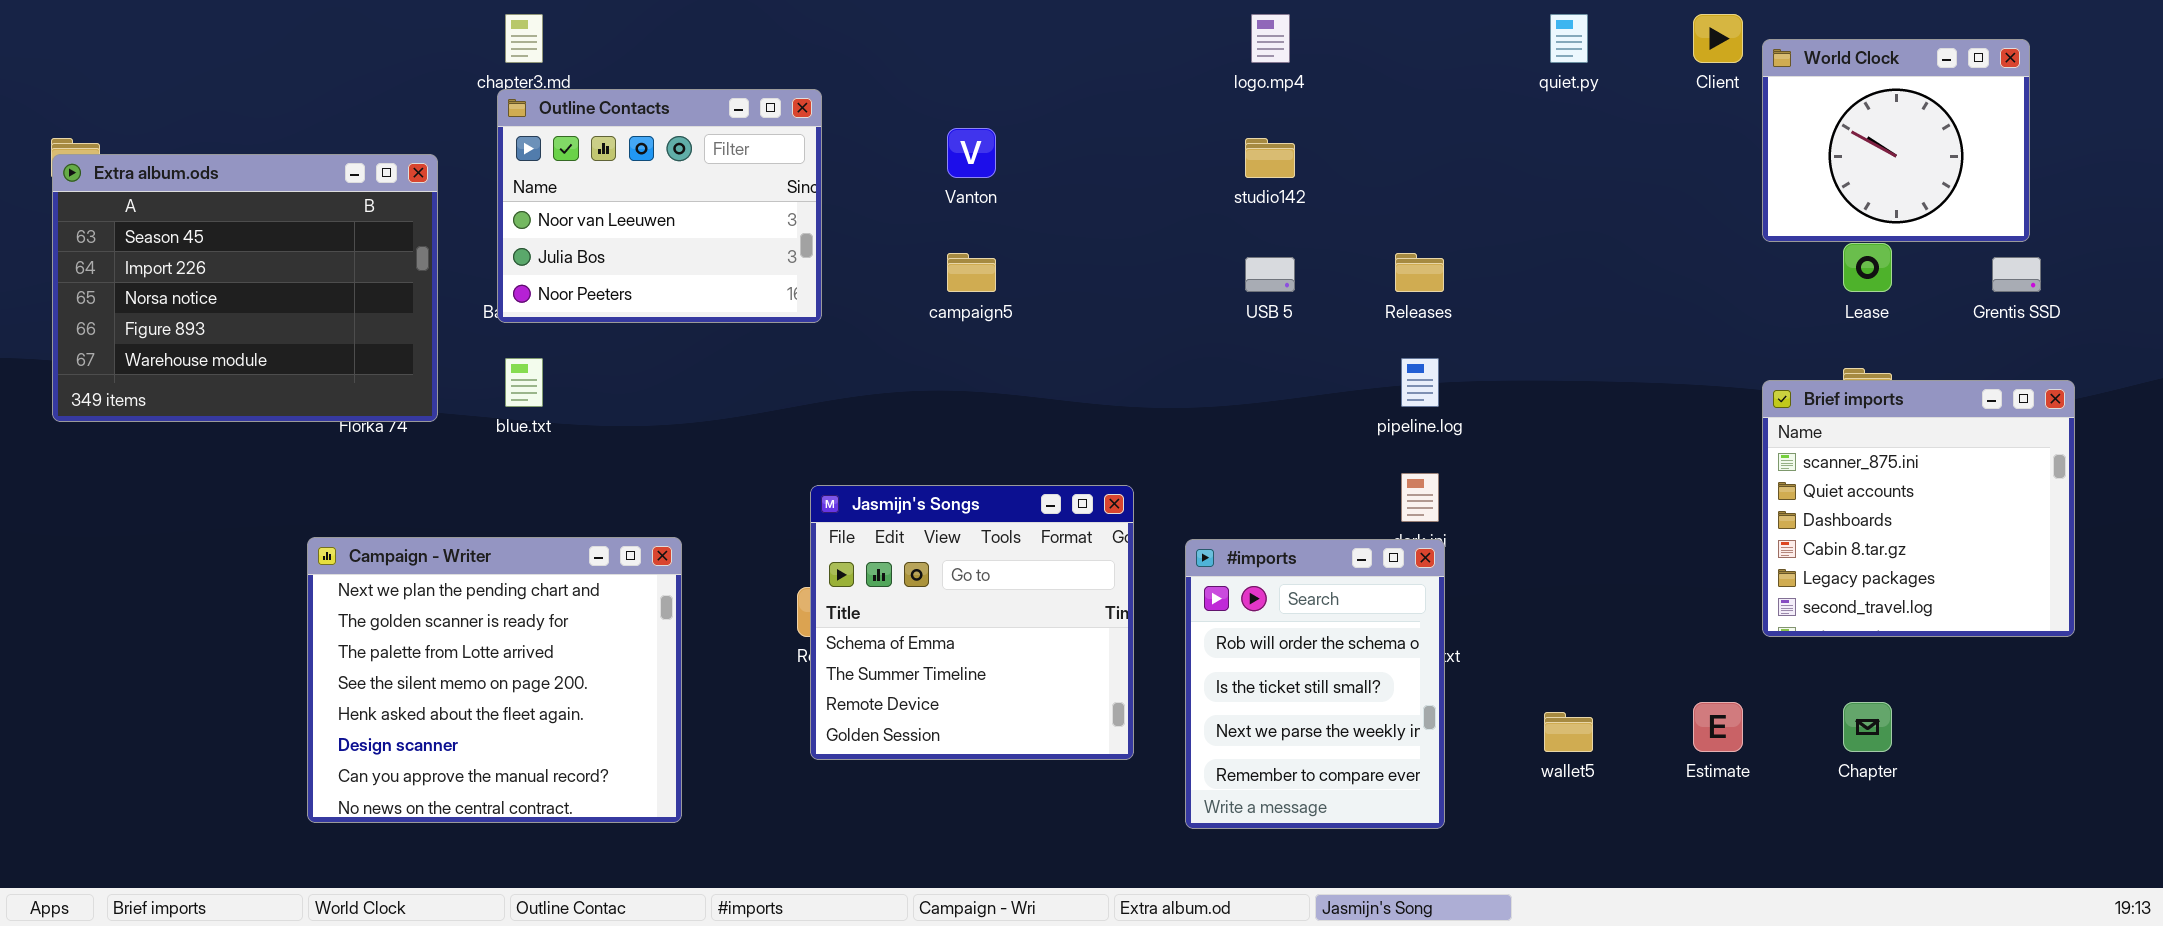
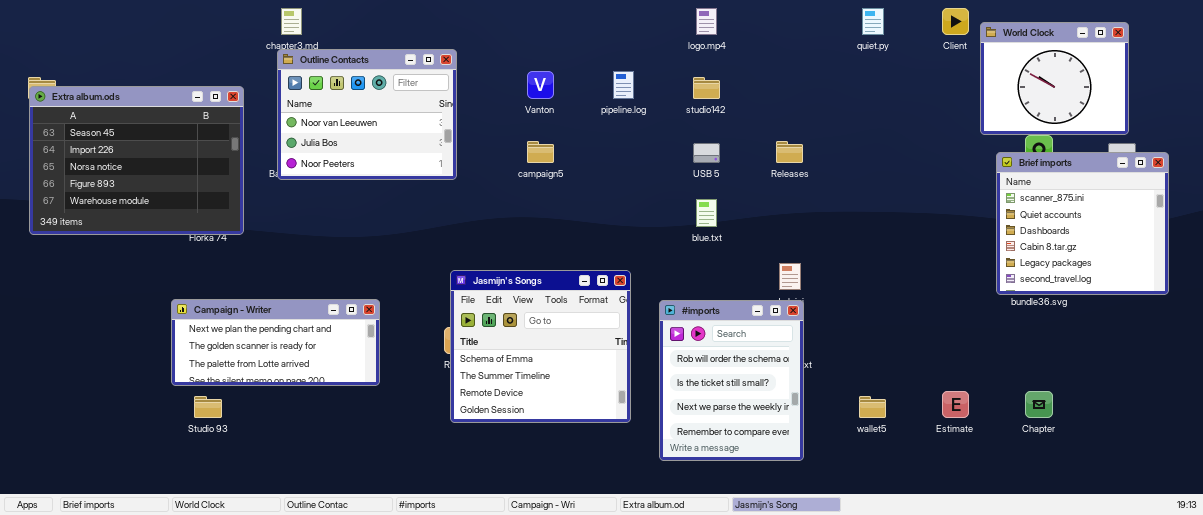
blue.txt: [505,358,543,407] -> [696,199,717,227], moved
pipeline.log: [1401,358,1439,407] -> [613,71,634,99], moved
Brief imports: [1762,380,2075,637] -> [996,152,1169,295], moved
Campaign - Writer: [307,537,682,823] -> [171,299,380,386], resized

